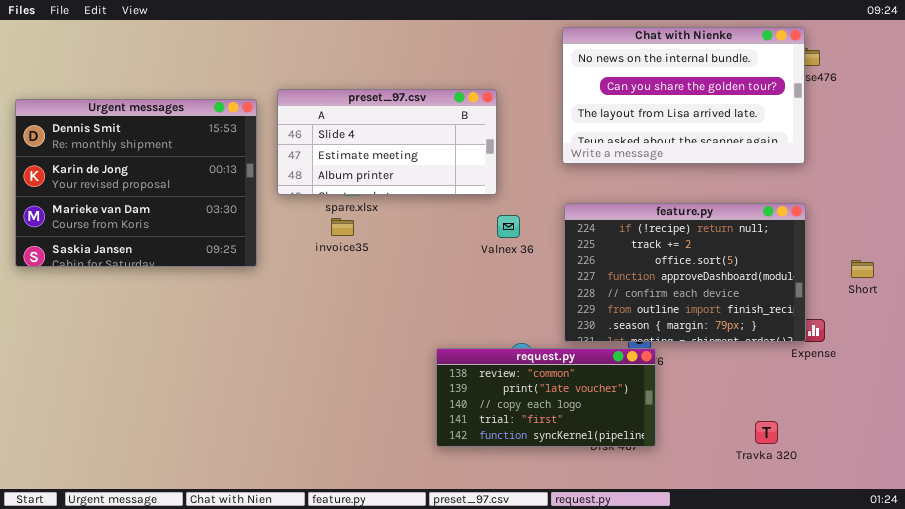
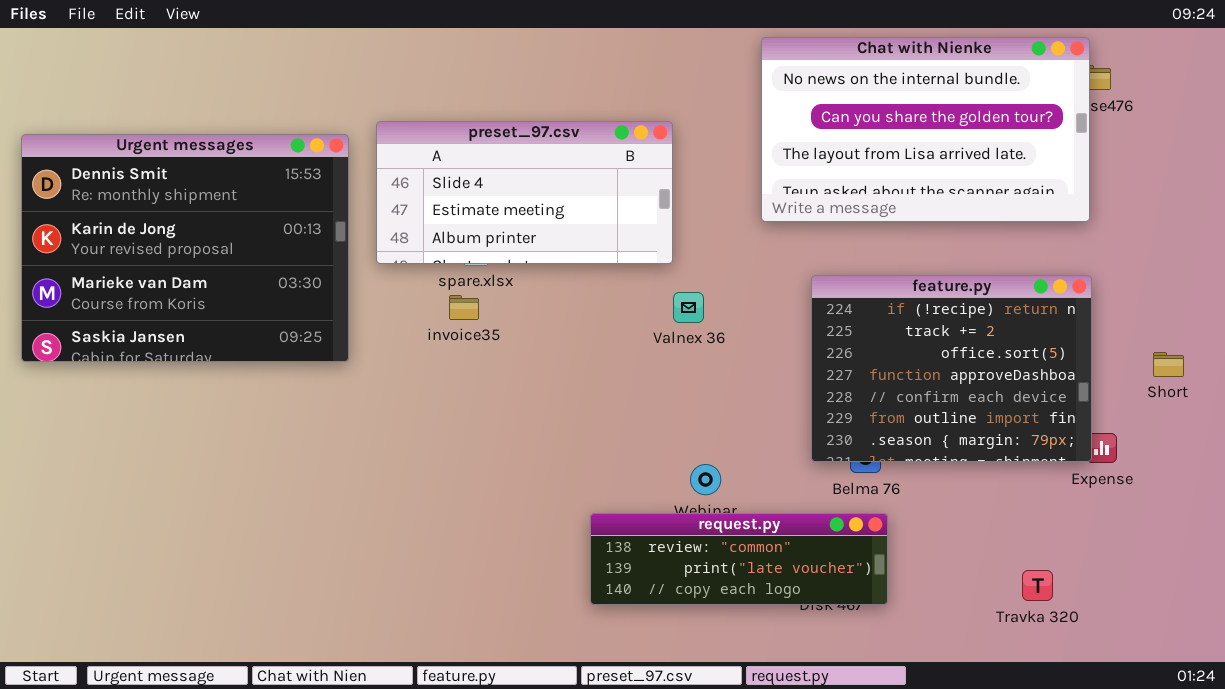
feature.py: [564,203,806,342] -> [811,275,1092,462], resized
request.py: [436,348,656,447] -> [590,513,888,605], resized

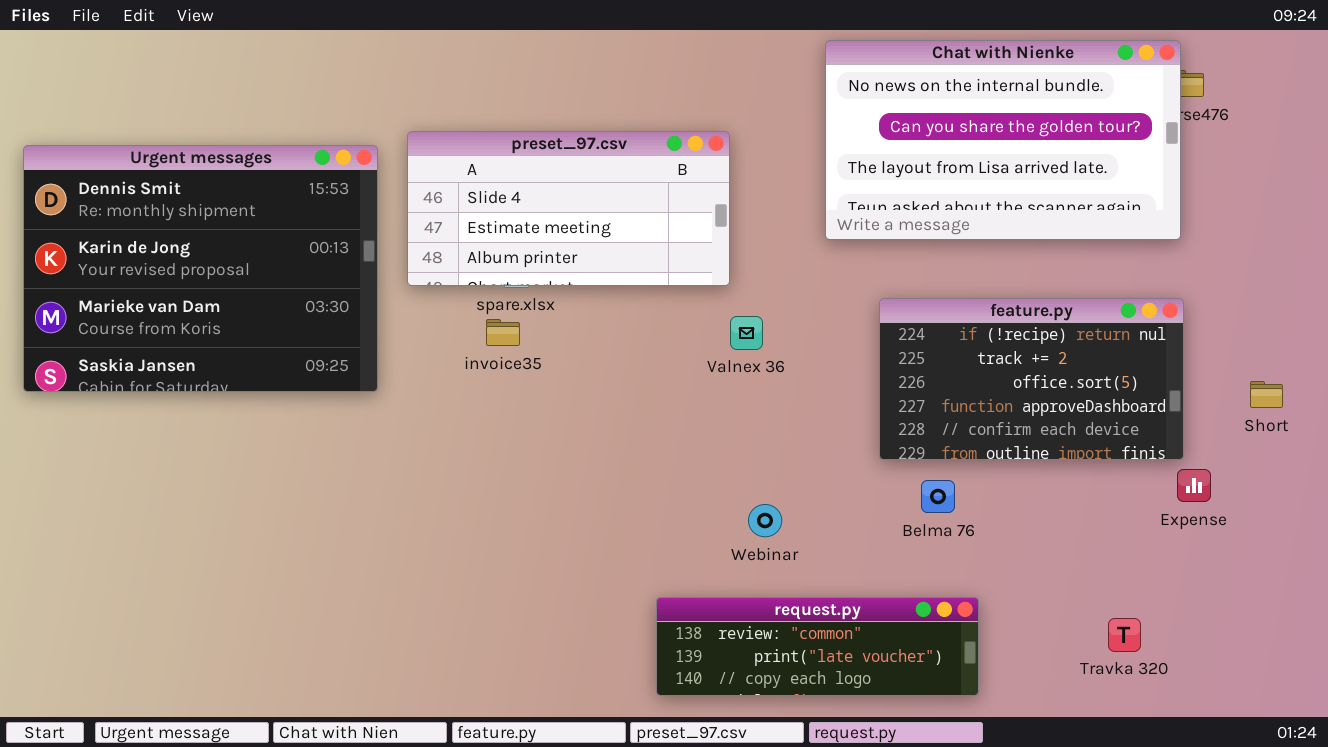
feature.py: [811,275,1092,462] -> [879,298,1184,460], resized
request.py: [590,513,888,605] -> [656,597,979,696], moved

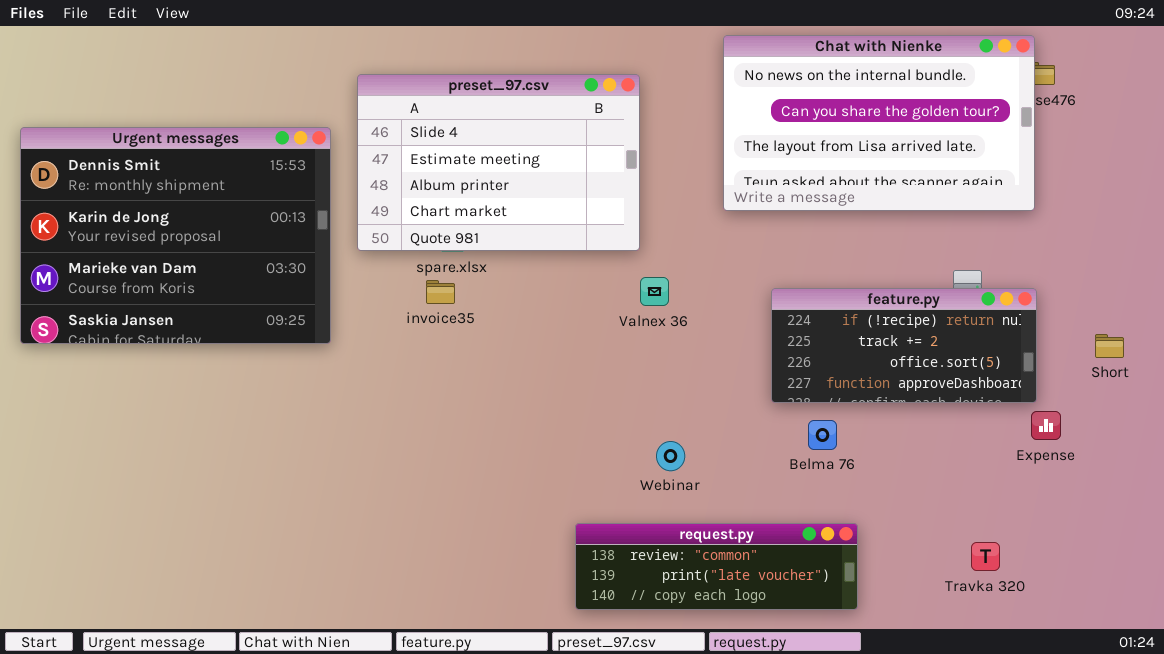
preset_97.csv: [407,131,730,286] -> [357,74,640,251], resized
feature.py: [879,298,1184,460] -> [771,288,1037,403], resized

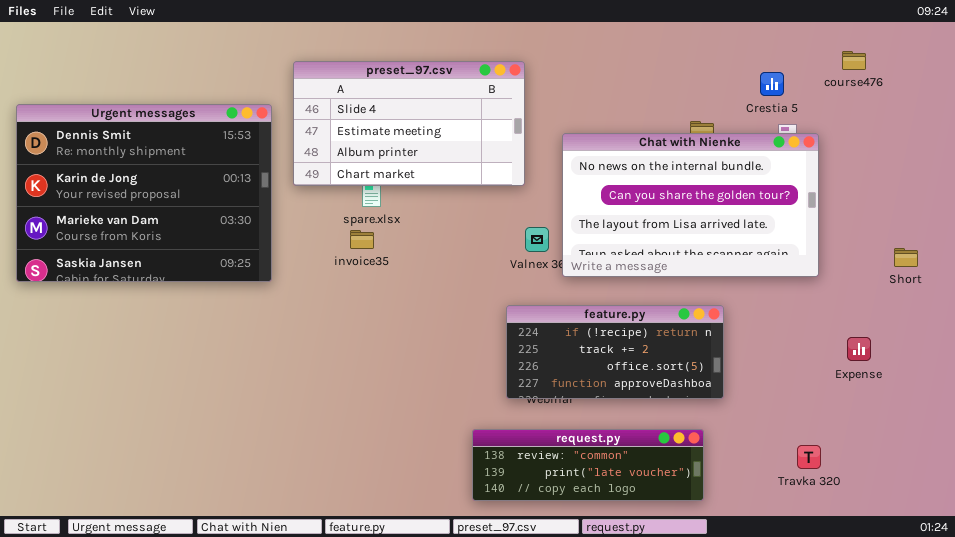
Chat with Nienke: [723,35,1035,211] -> [562,133,819,277], moved
preset_97.csv: [357,74,640,251] -> [293,61,525,186], resized
feature.py: [771,288,1037,403] -> [506,305,724,399], moved
Short: [1095,334,1124,358] -> [894,248,918,267], moved

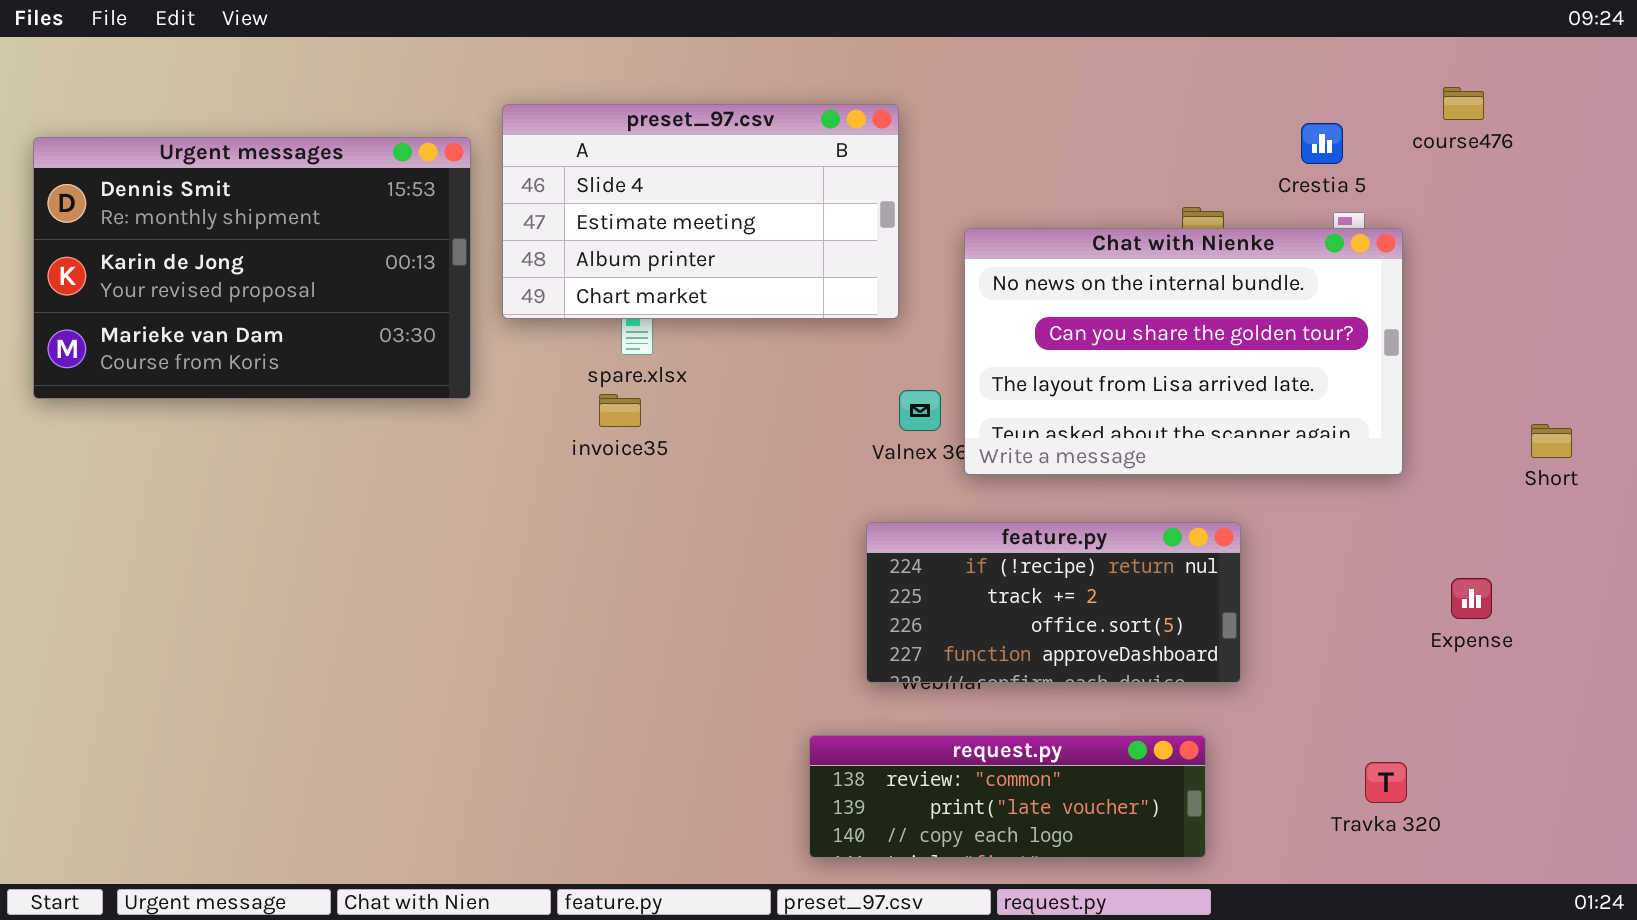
Urgent messages: [16,104,272,282] -> [33,137,471,399], moved, resized

